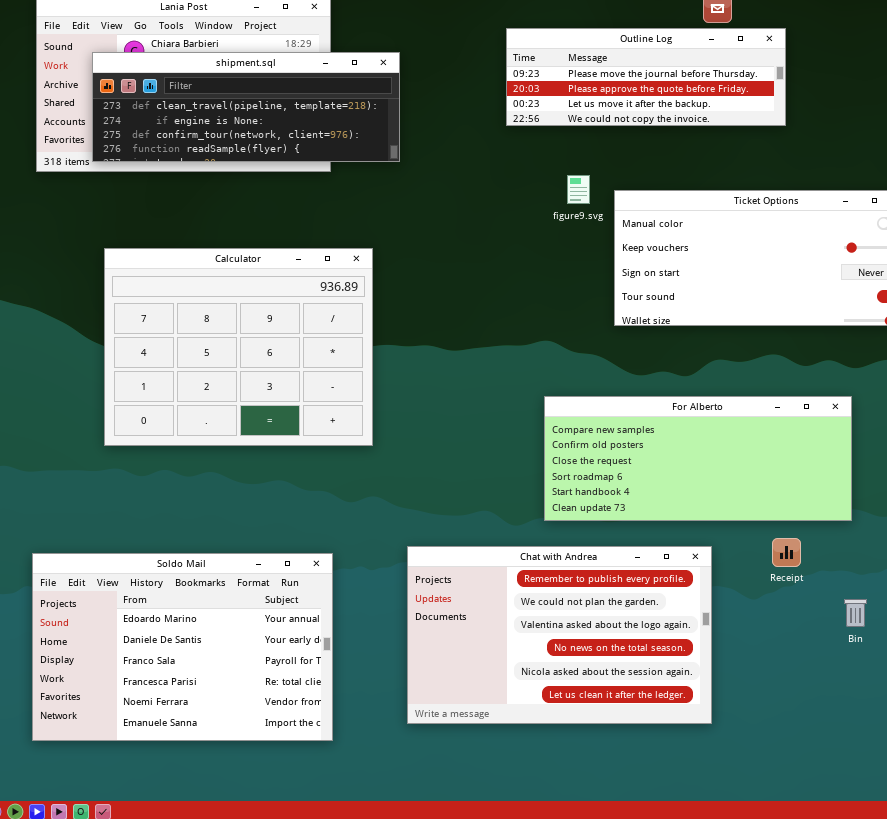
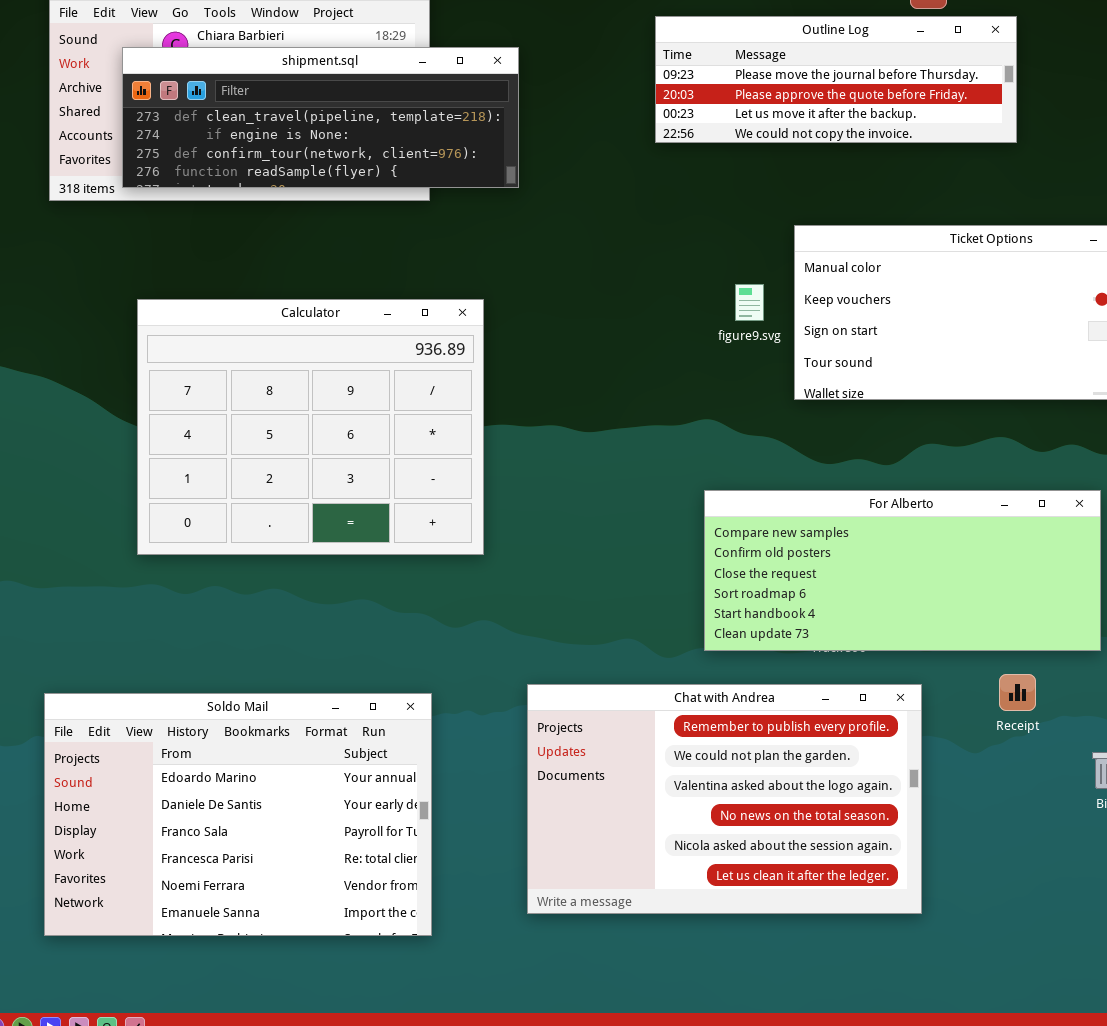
figure9.svg: [567,175,590,204] -> [735,284,764,321], moved

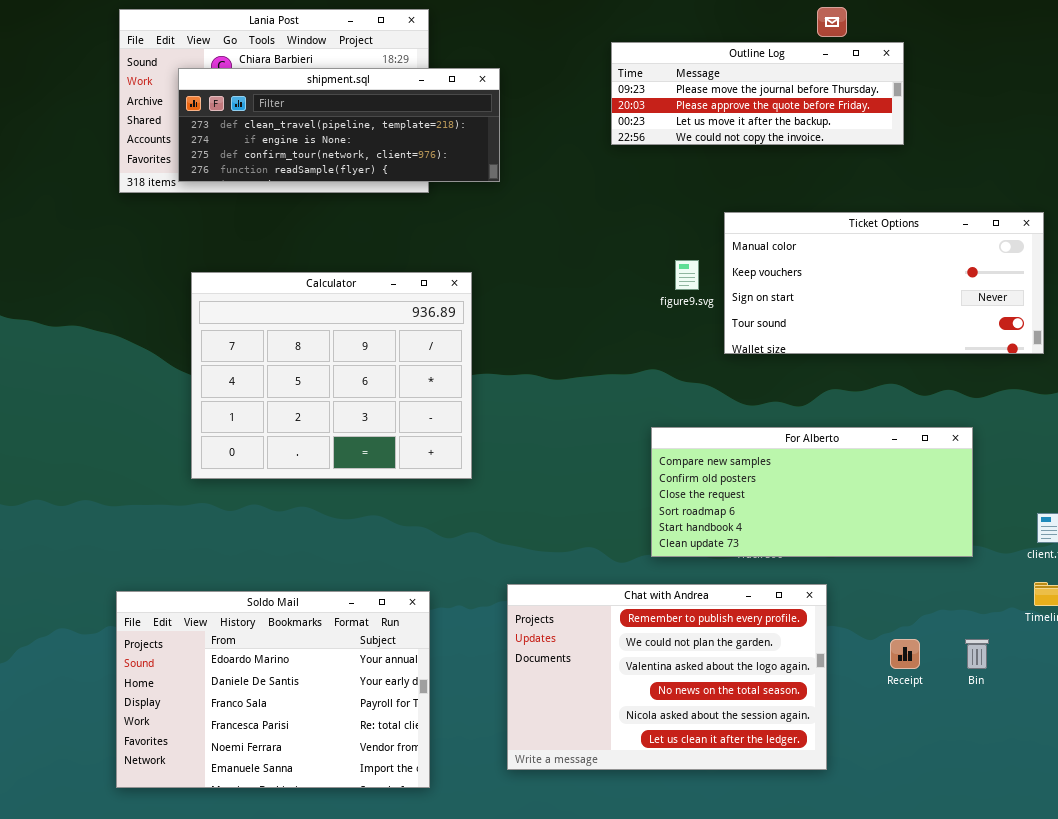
Receipt: [999,674,1036,711] -> [890,639,920,669], moved

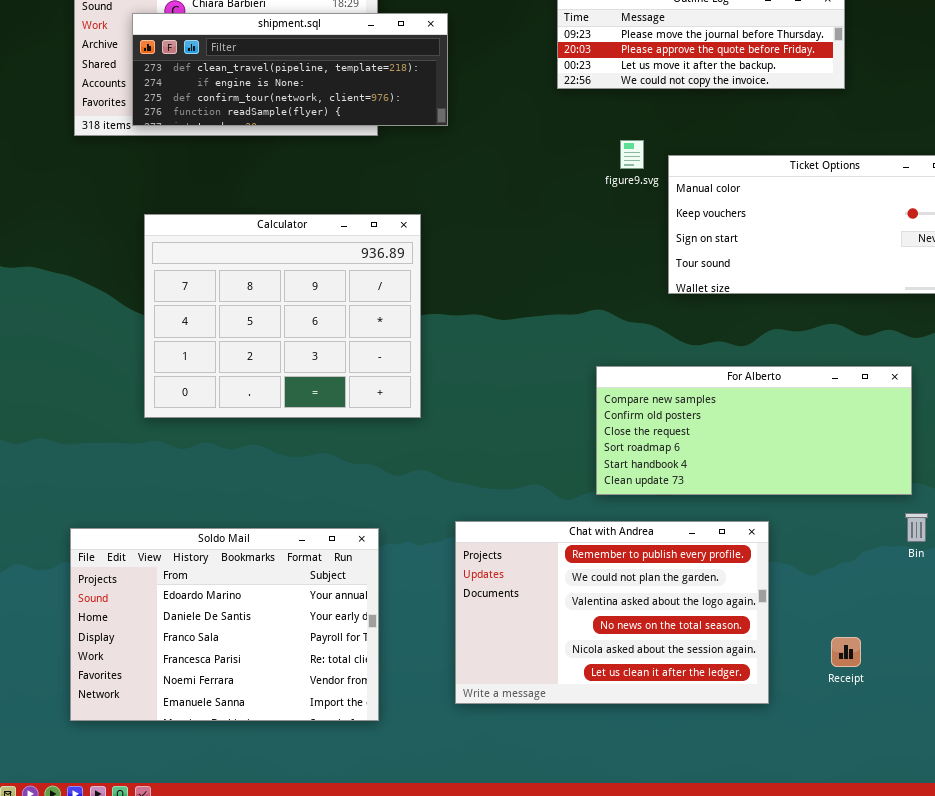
figure9.svg: [675,260,699,290] -> [620,140,644,169], moved
Receipt: [890,639,920,669] -> [831,637,861,667], moved
Bin: [965,639,989,669] -> [905,513,928,542], moved

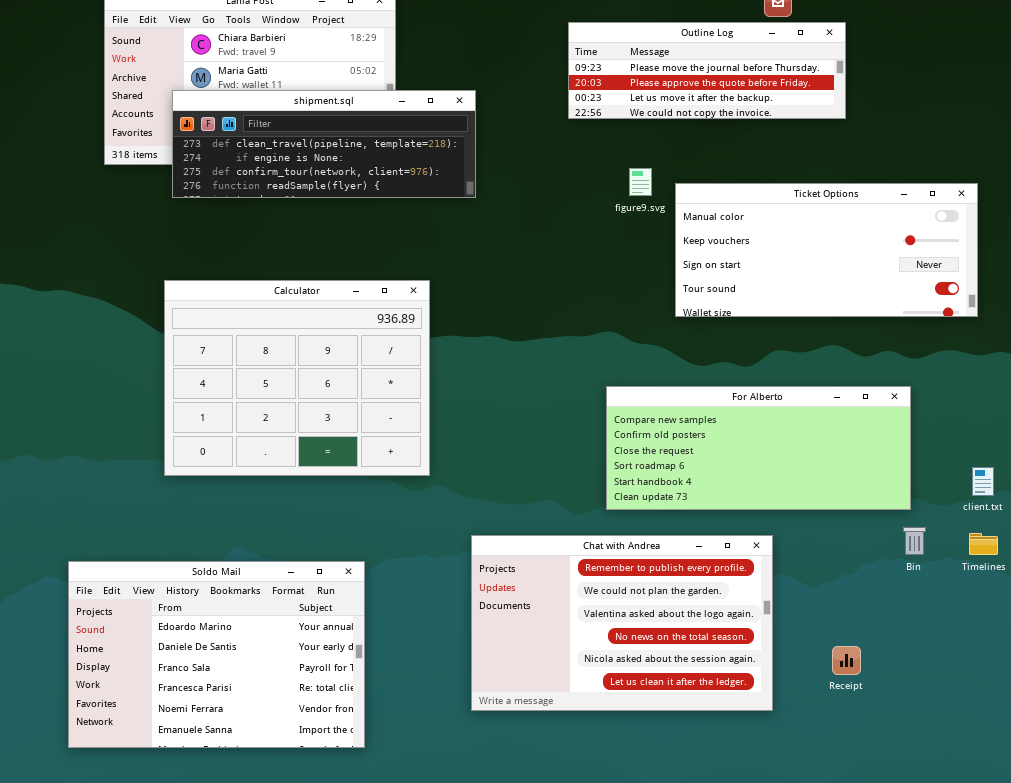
shipment.sql: [132,13,448,126] -> [172,90,476,198], moved
Calculator: [144,214,421,418] -> [164,280,430,476], moved
Soldo Mail: [70,528,379,721] -> [68,561,365,748], moved

